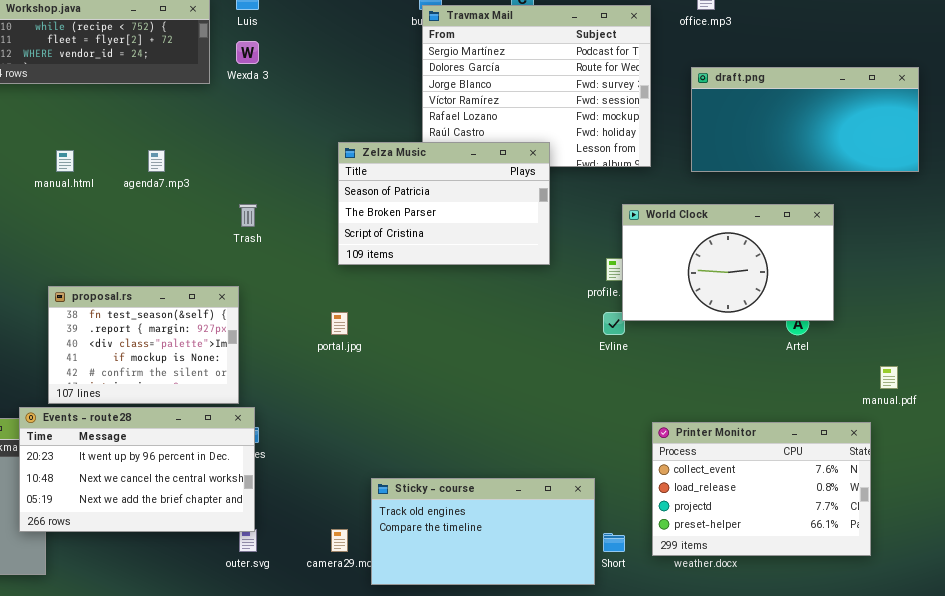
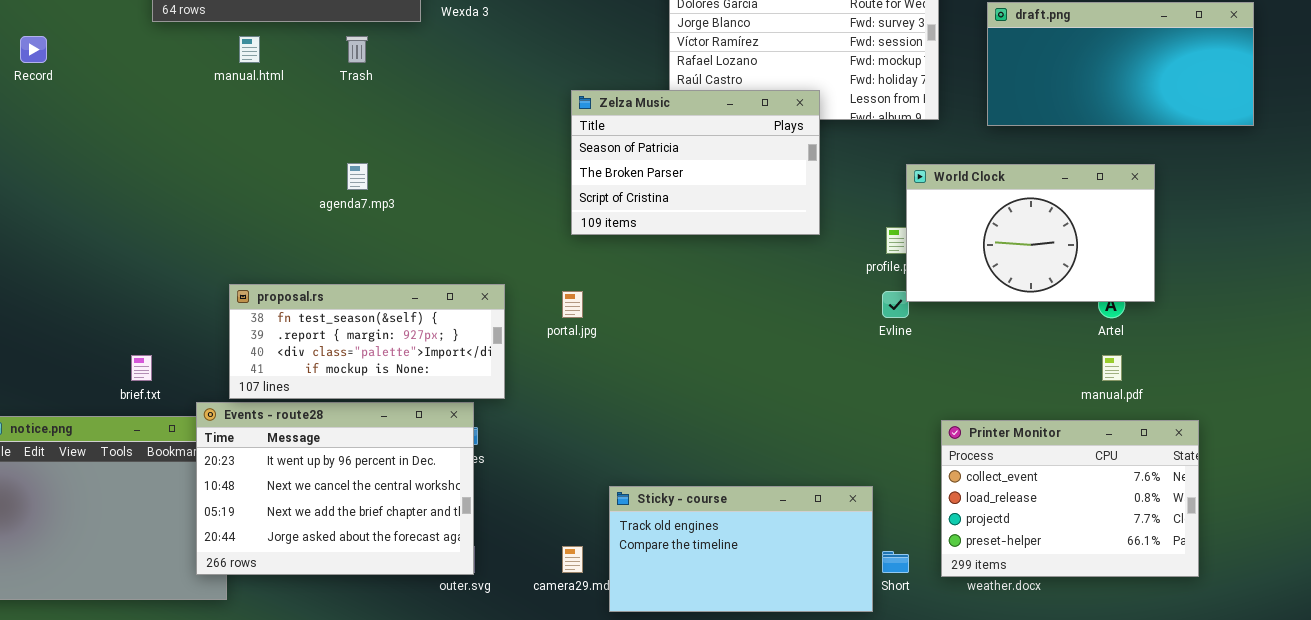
manual.html: [56,150,74,172] -> [239,36,260,63], moved
agenda7.mp3: [148,150,165,172] -> [347,163,368,190], moved
Trash: [239,204,257,227] -> [346,36,368,63], moved
proposal.rs: [48,286,239,404] -> [229,284,505,399], resized
manual.pdf: [880,366,898,389] -> [1102,355,1122,381], moved
Events - route28: [19,407,255,532] -> [196,402,474,575], resized

